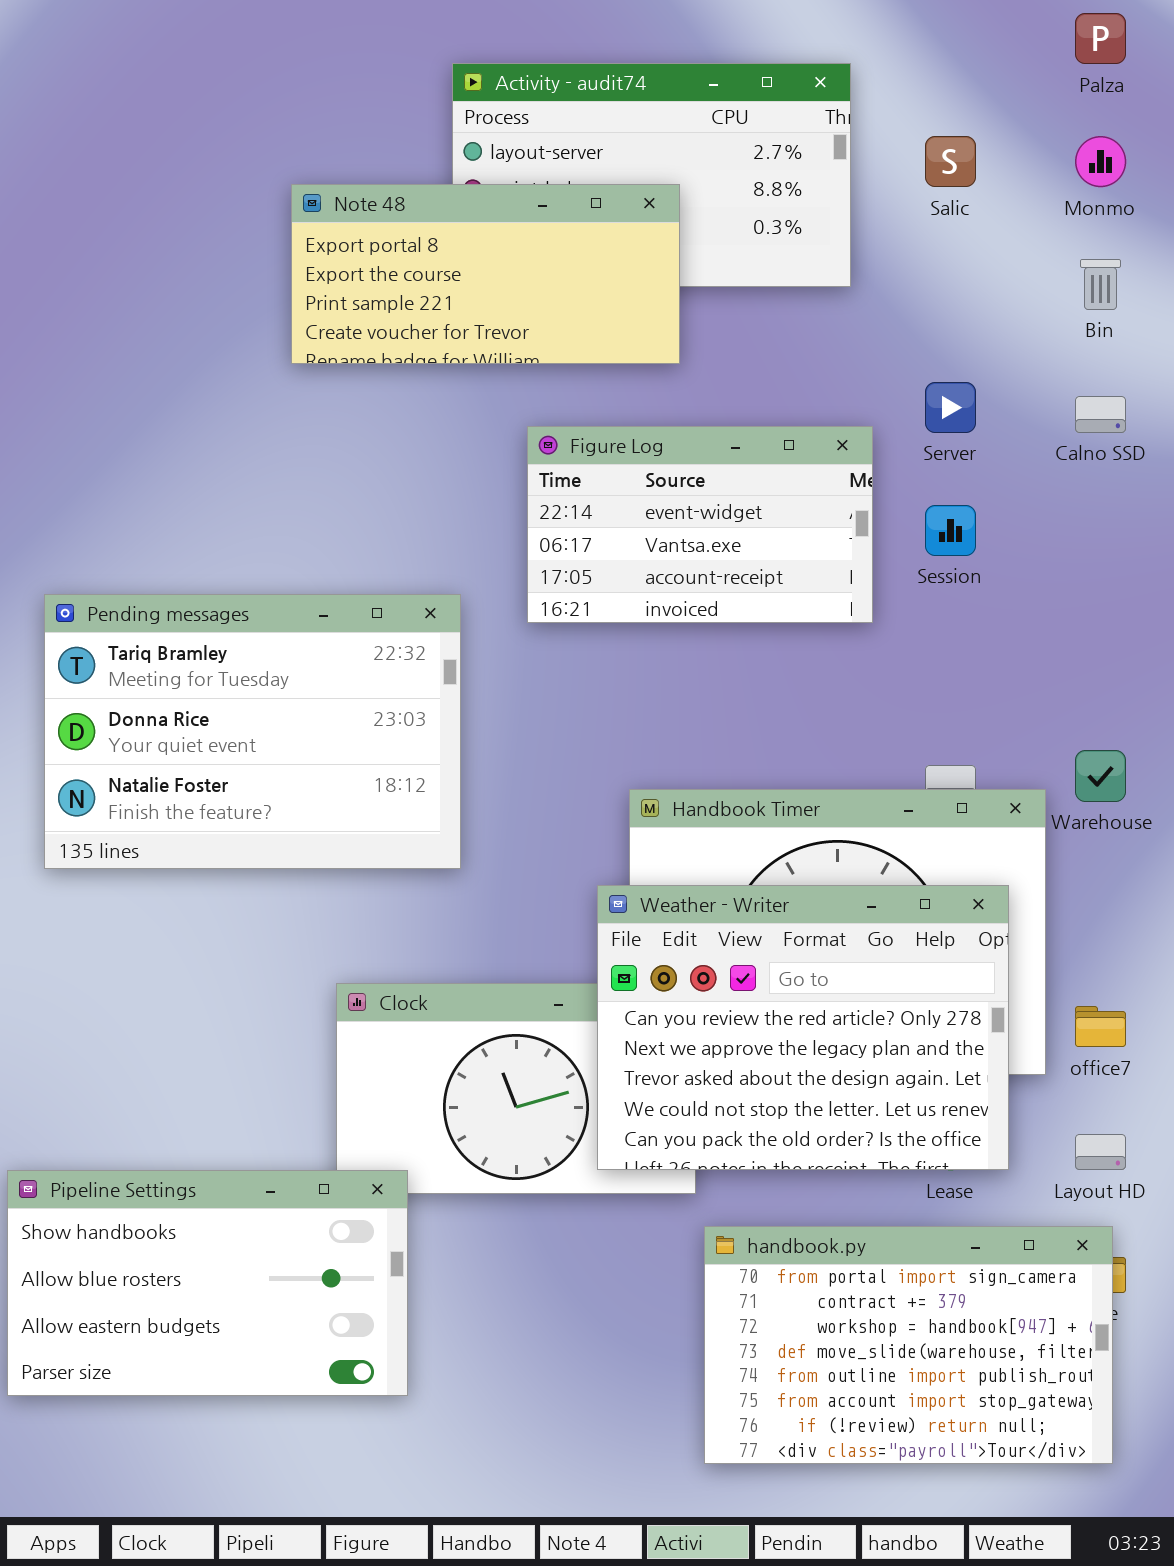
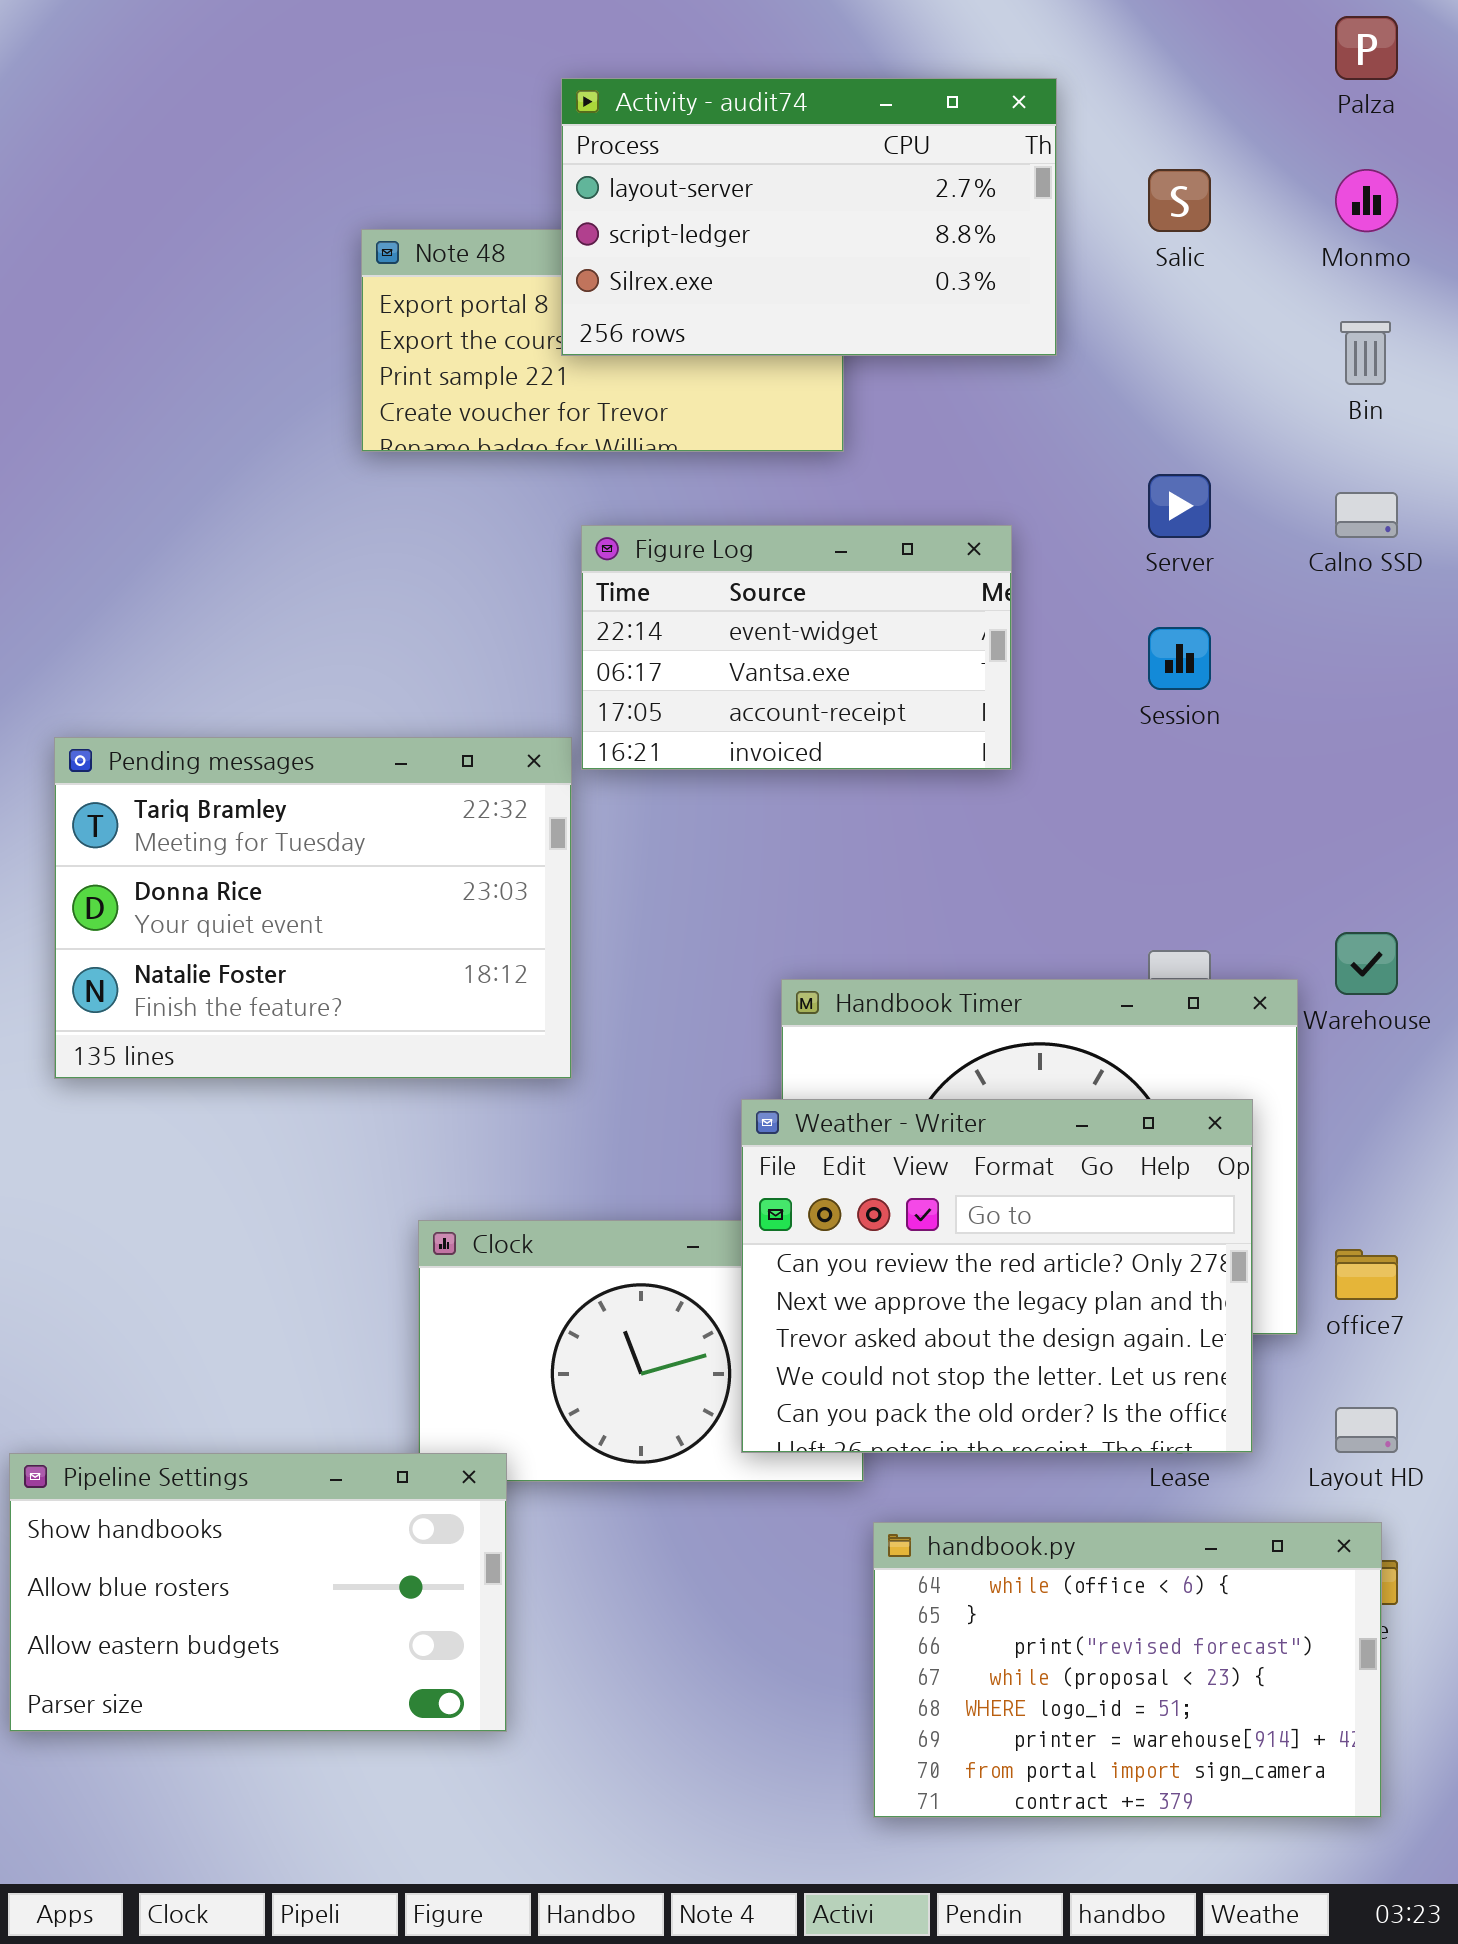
Activity - audit74: [452,63,851,287] -> [561,78,1057,356], raised
Figure Log: [527,426,873,623] -> [581,525,1012,770], moved
handbook.py: [704,1226,1113,1464] -> [873,1522,1382,1818], scrolled up 6 rows

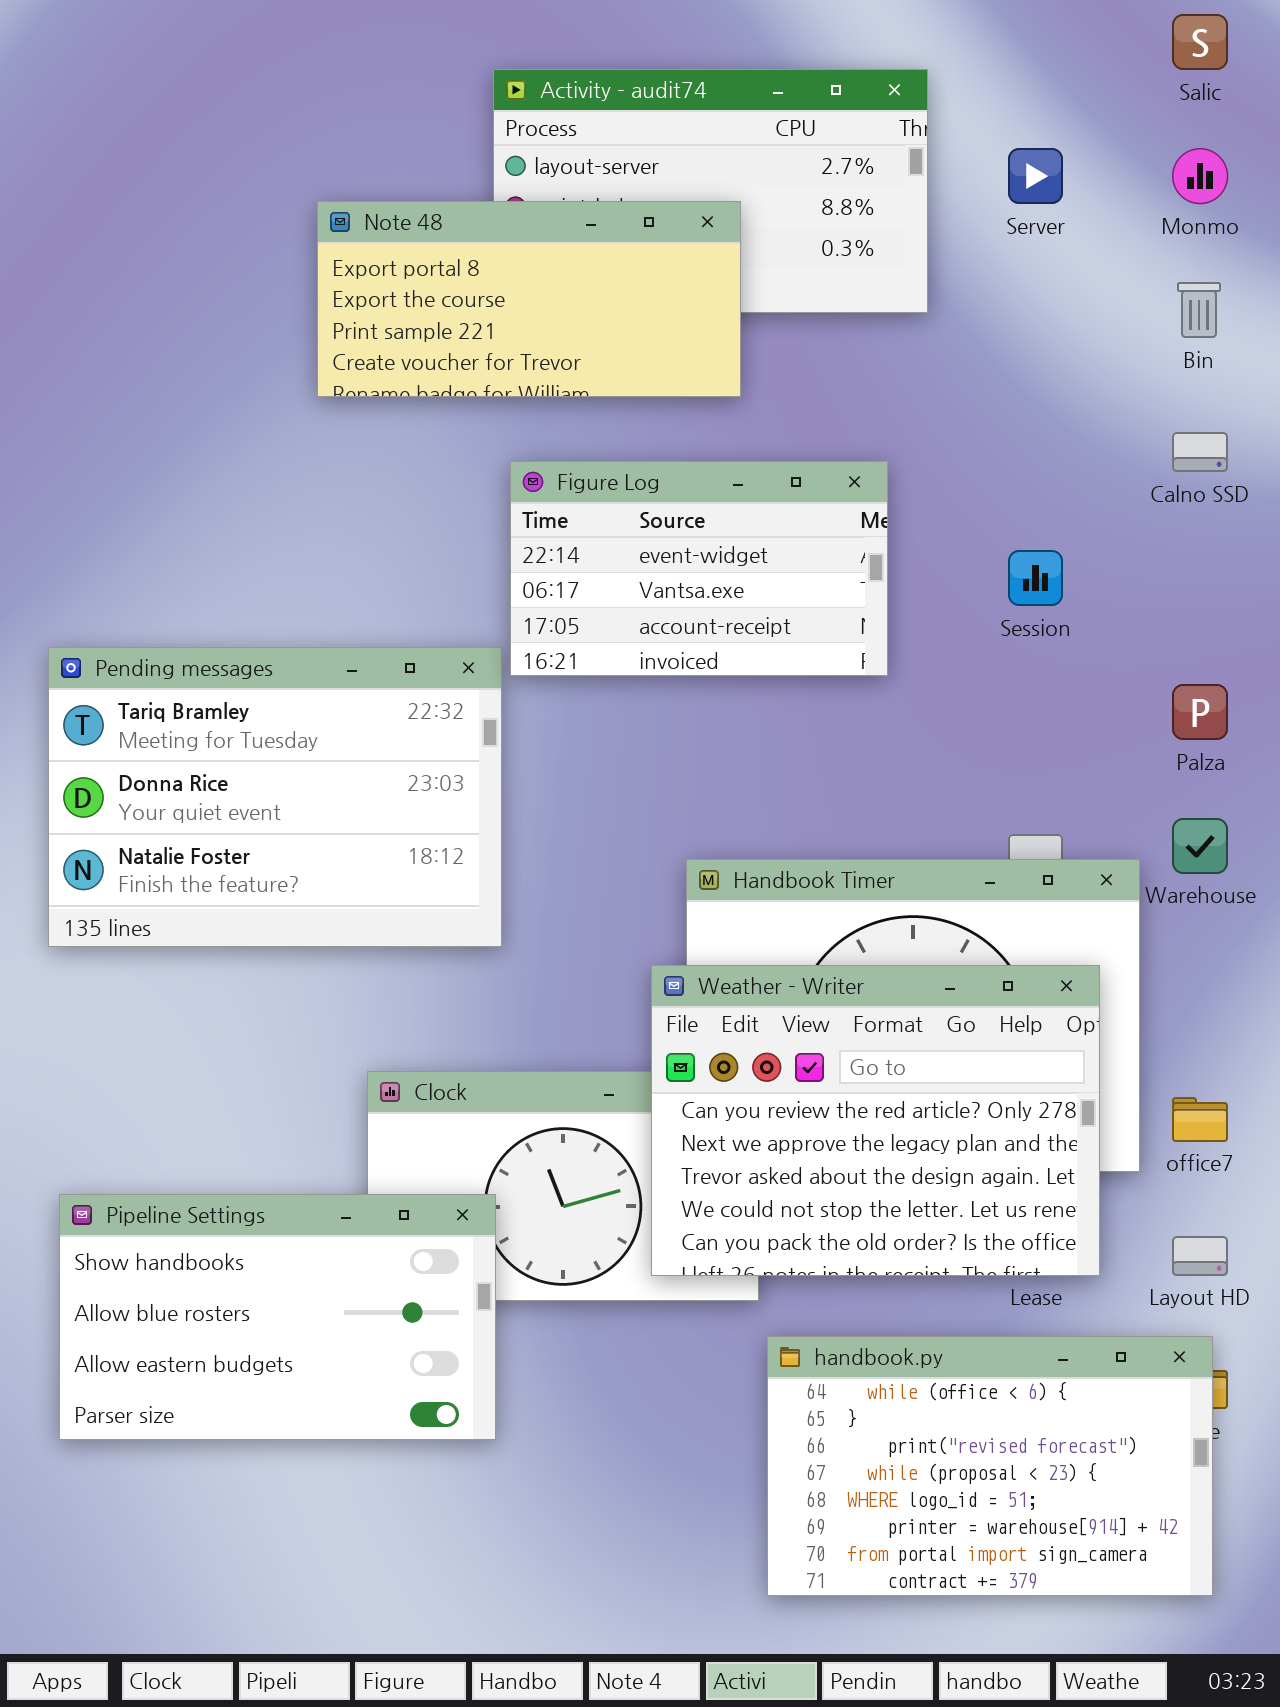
Palza: [1335,16,1398,80] -> [1172,684,1228,740], moved
Salic: [1148,169,1211,232] -> [1172,14,1228,70], moved
Note 48: [361,229,844,452] -> [317,201,741,397], raised
Server: [1148,474,1211,538] -> [1008,148,1063,204], moved
Pipeline Settings: [9,1453,507,1732] -> [59,1194,496,1440], moved

